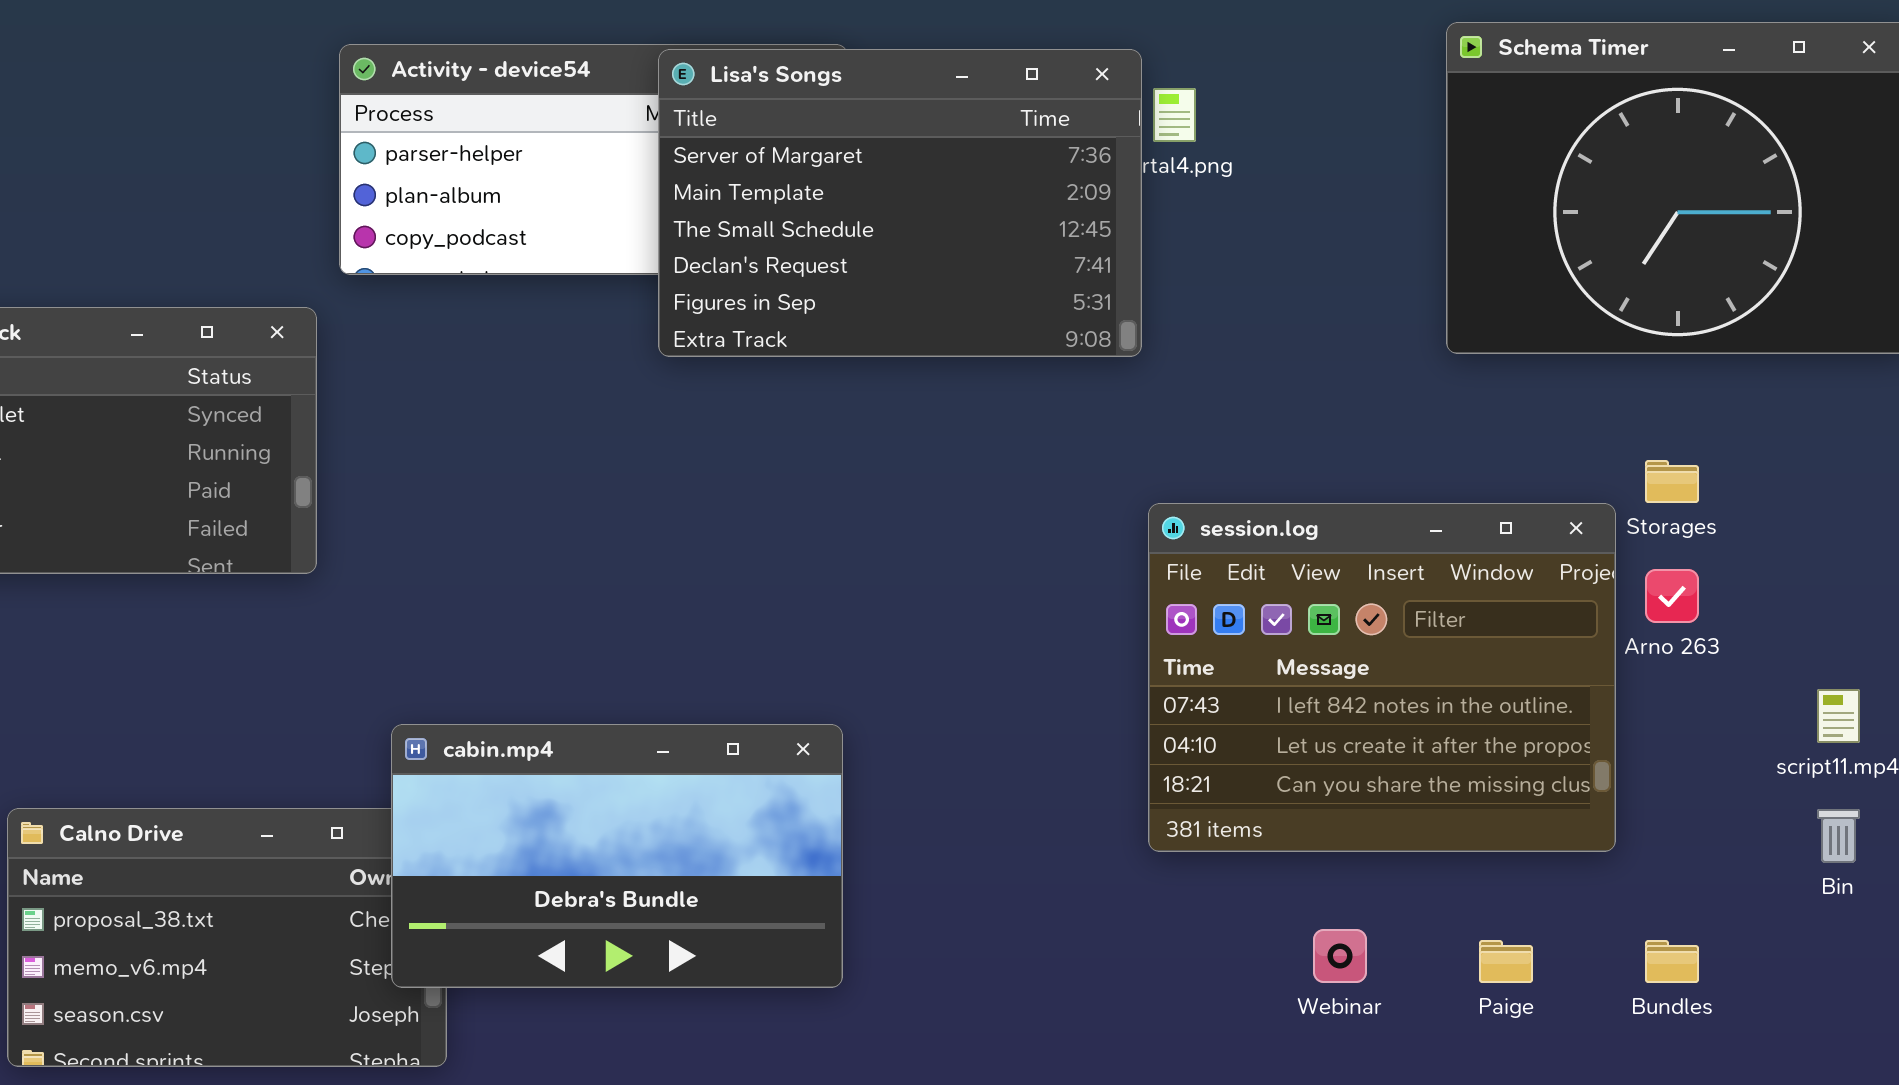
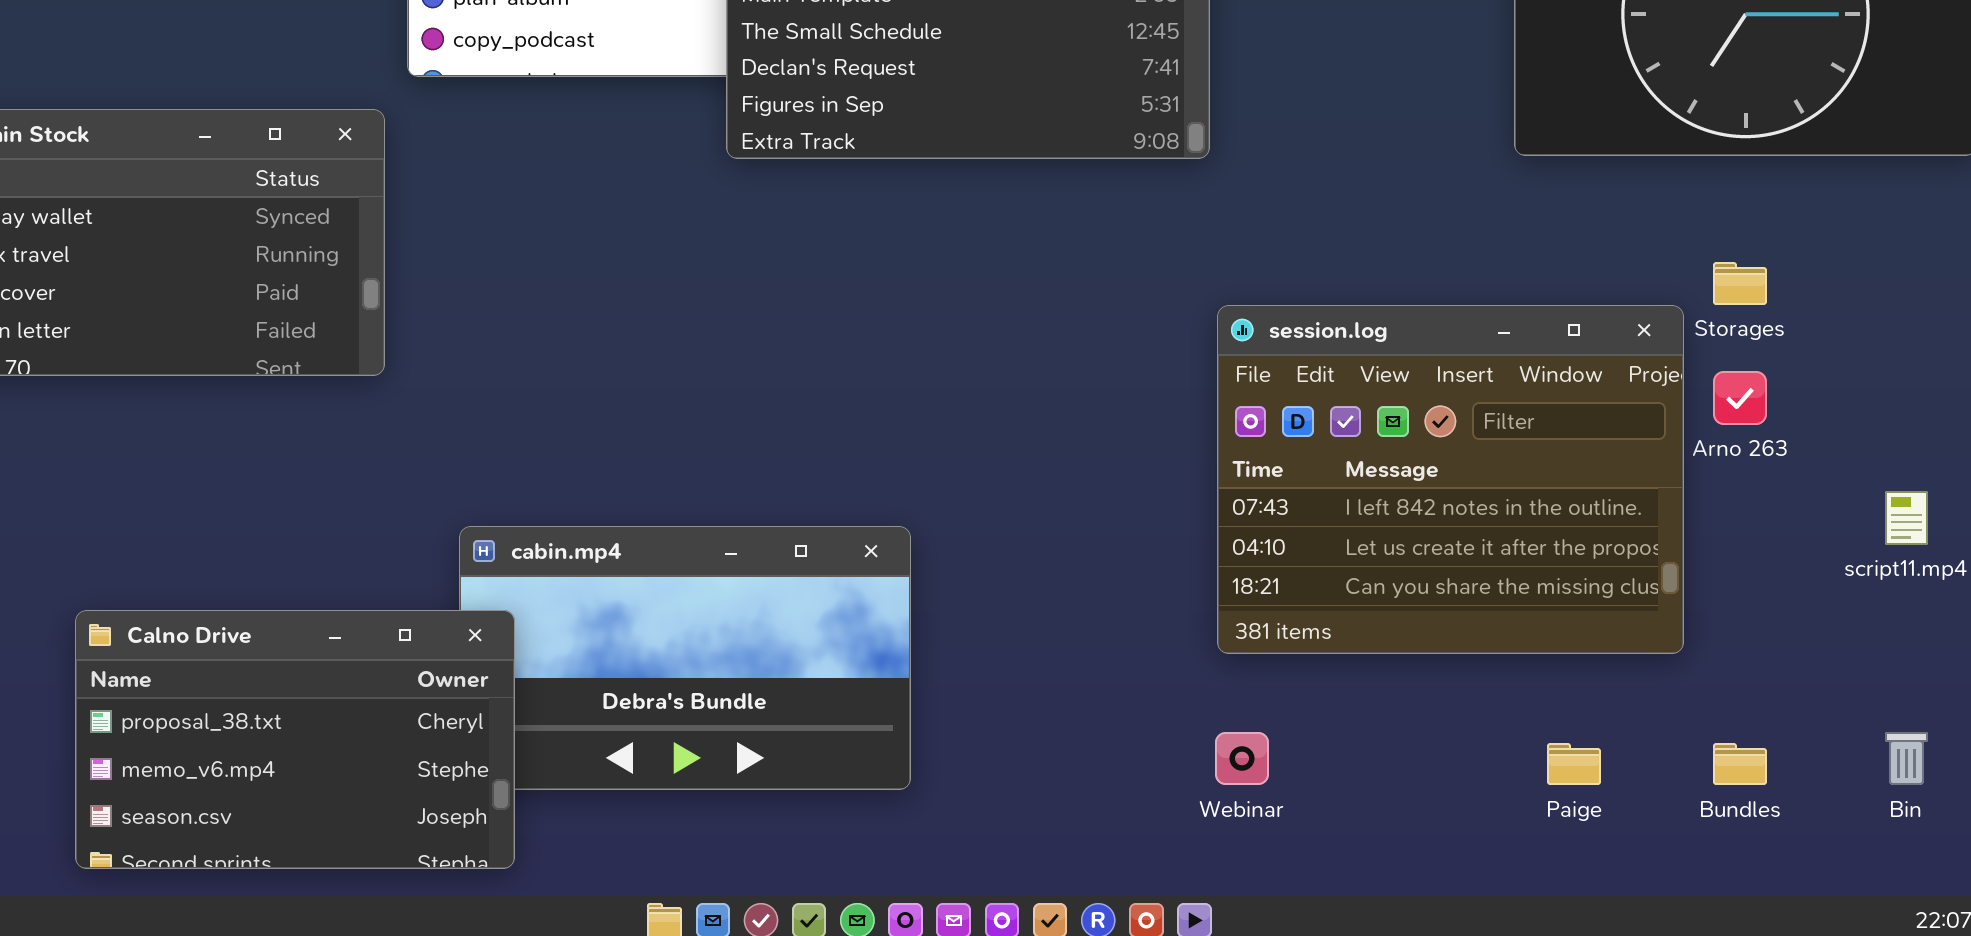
Calno Drive: [7,808,447,1067] -> [75,610,515,869], raised
Bin: [1817,809,1860,863] -> [1885,732,1928,785], moved
Webinar: [1313,929,1367,983] -> [1215,732,1269,785], moved

